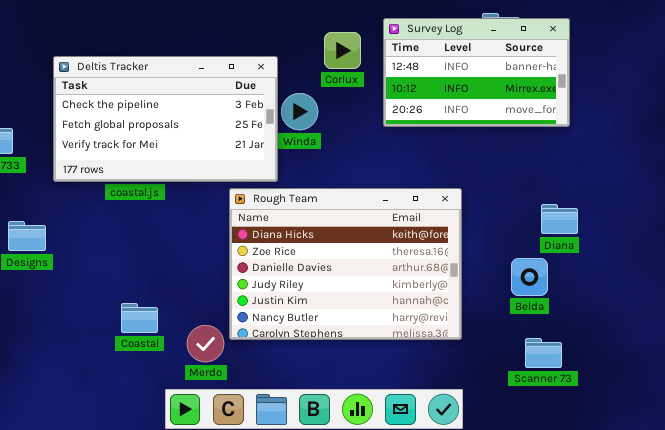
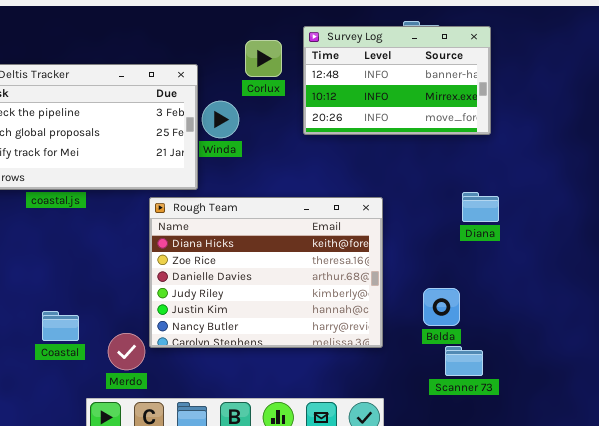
Diana: [541,204,578,234] -> [462,192,499,222], moved
Belda: [511,258,548,296] -> [423,288,460,326], moved

